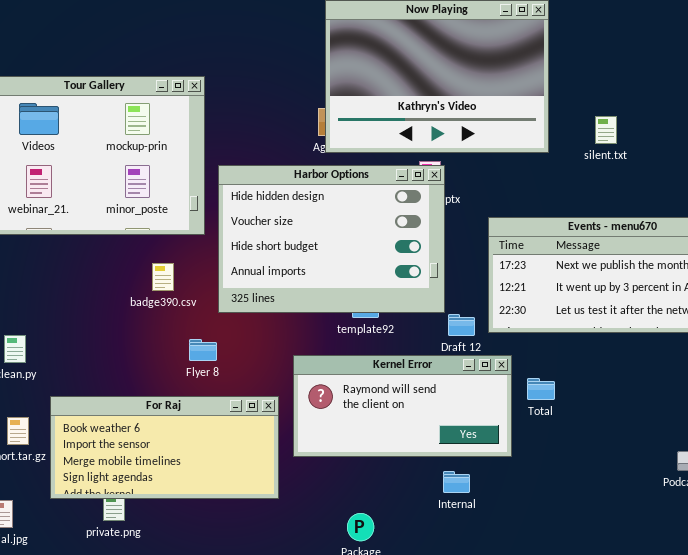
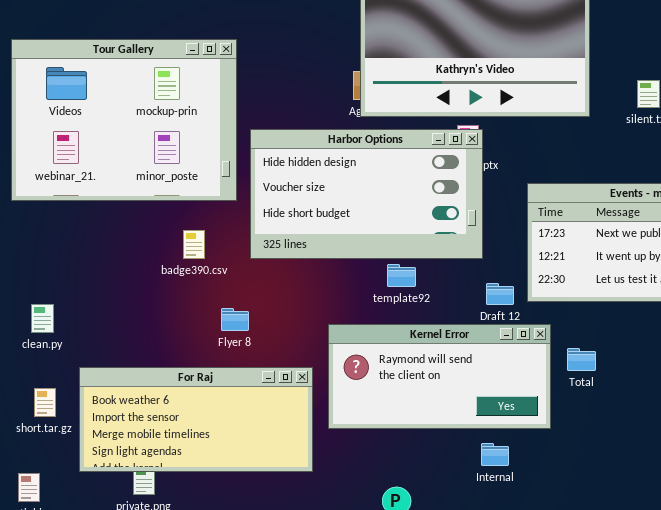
Harbor Options: [218,165,445,313] -> [250,129,483,259], resized

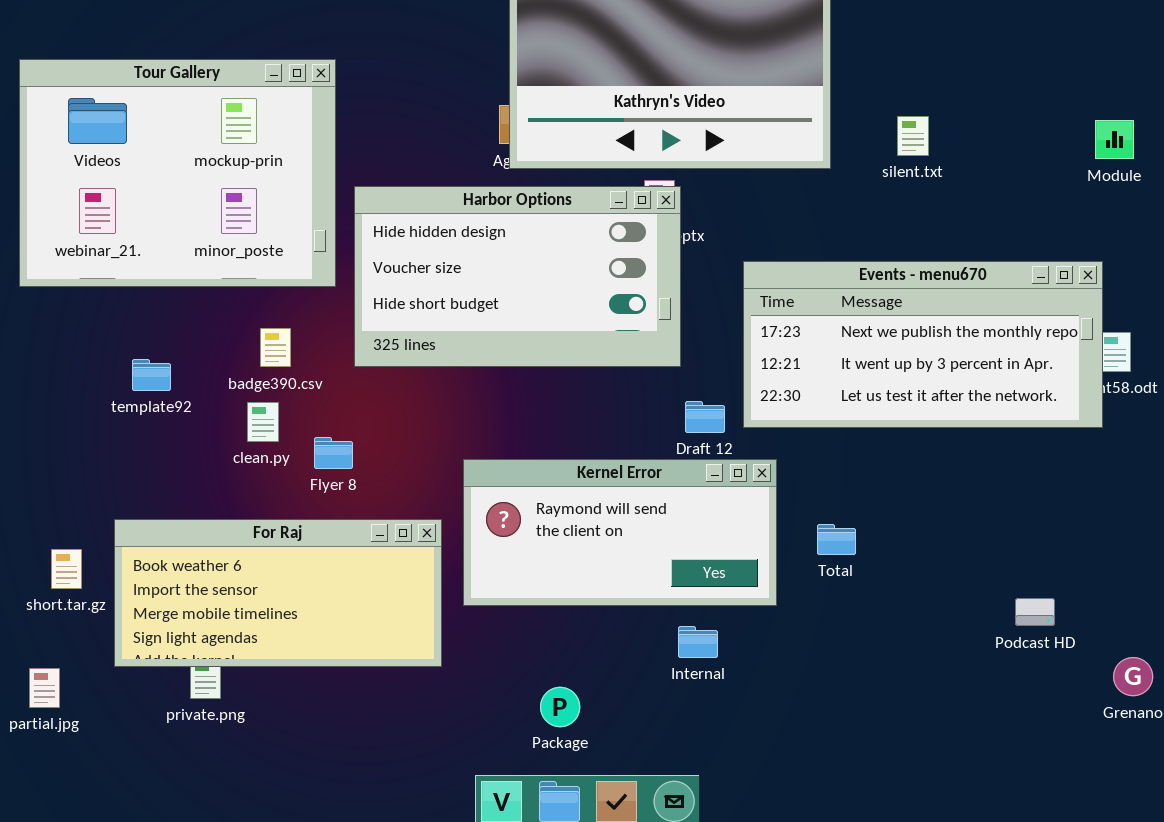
template92: [387,264,416,287] -> [132,359,171,391], moved
clean.py: [31,304,54,333] -> [247,402,279,442], moved
Total: [567,348,596,371] -> [817,524,856,555], moved

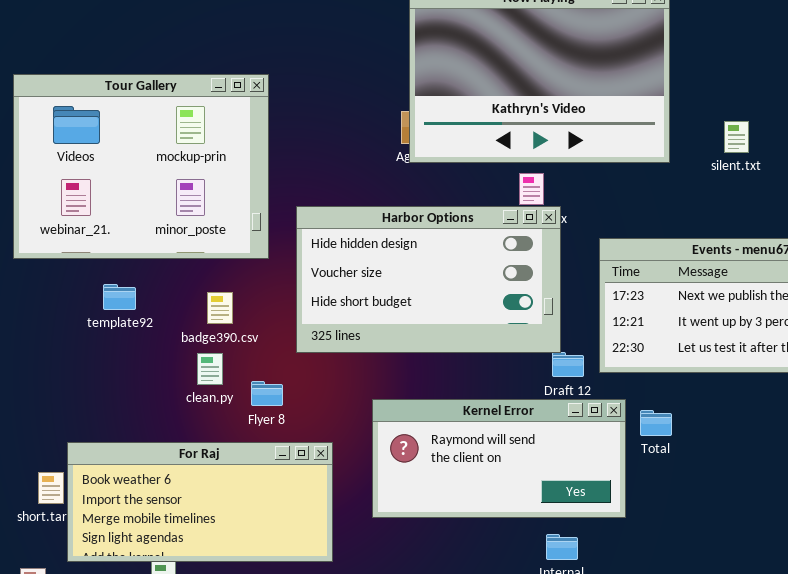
Harbor Options: [354,186,681,367] -> [296,206,561,353], moved
template92: [132,359,171,391] -> [103,284,136,310], moved
For Raj: [114,519,442,667] -> [67,442,333,562], moved
Total: [817,524,856,555] -> [640,410,672,436], moved

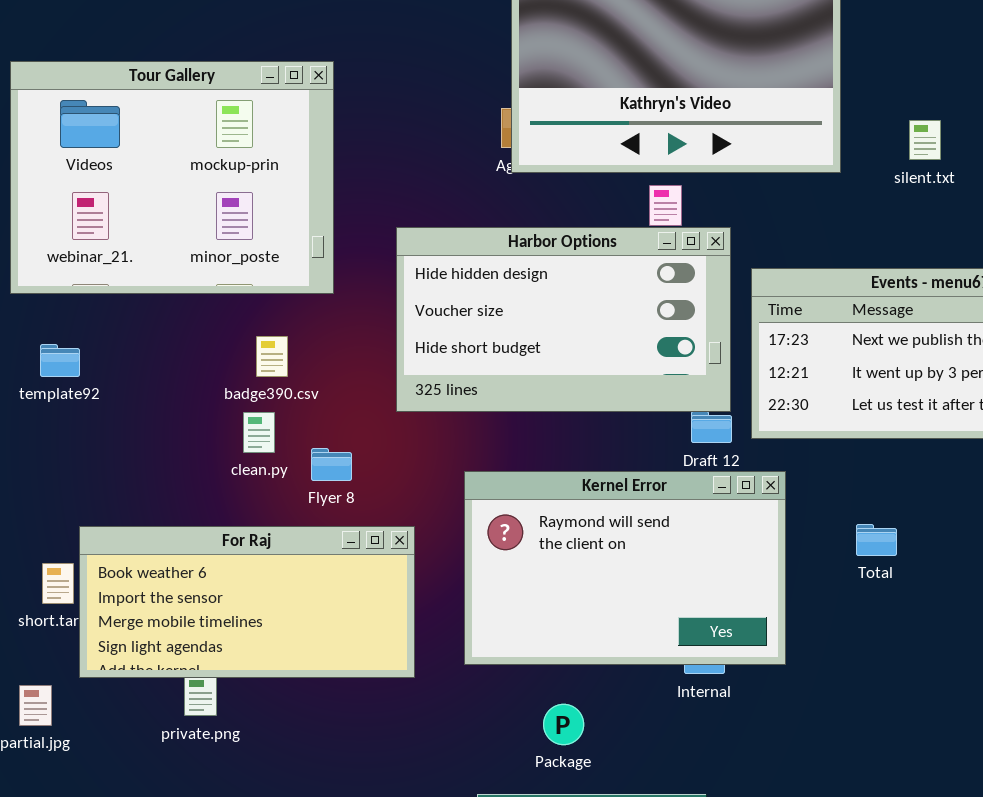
Harbor Options: [296,206,561,353] -> [396,227,731,412], moved
template92: [103,284,136,310] -> [40,344,80,377], moved
Kernel Error: [372,399,626,518] -> [464,471,786,665], resized
Total: [640,410,672,436] -> [856,524,897,556], moved

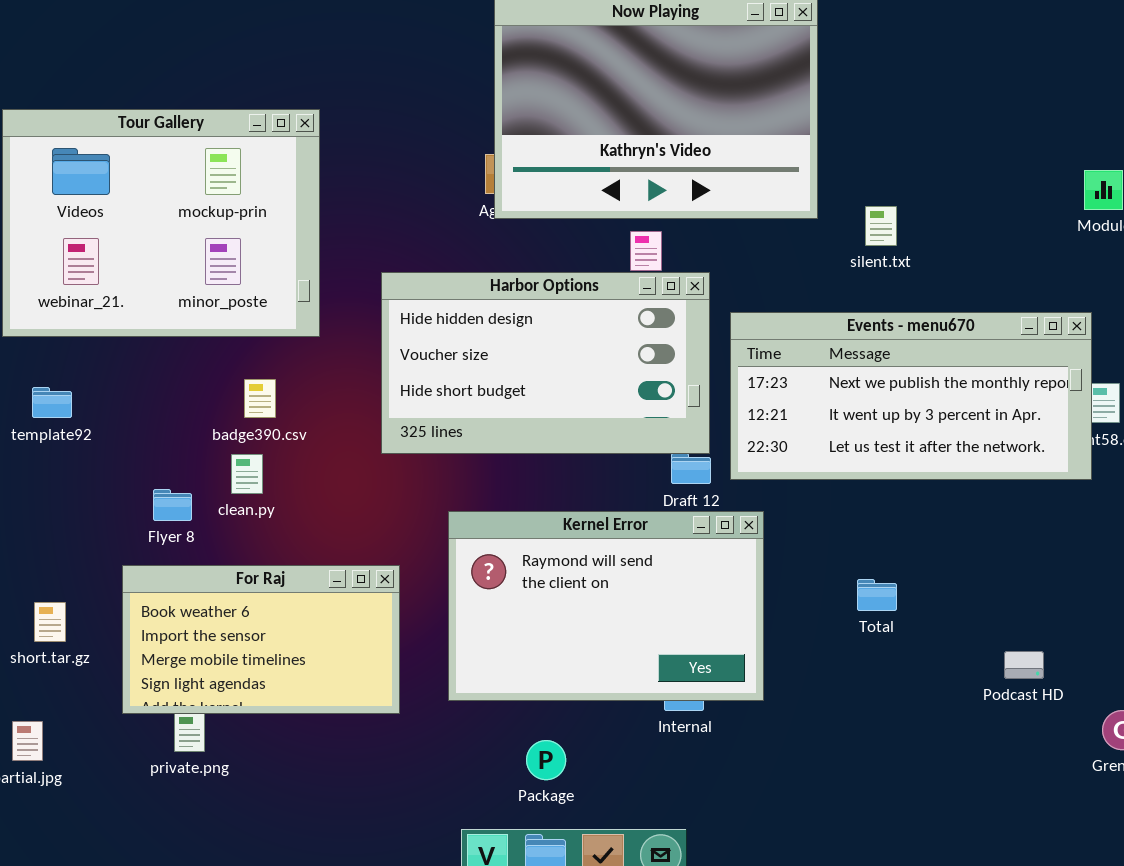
silent.txt: [909,120,941,160] -> [865,206,897,246], moved
Flyer 8: [311,448,352,481] -> [153,489,192,521], moved
Total: [856,524,897,556] -> [857,579,897,611], moved
For Raj: [79,526,415,678] -> [122,565,400,714], resized

